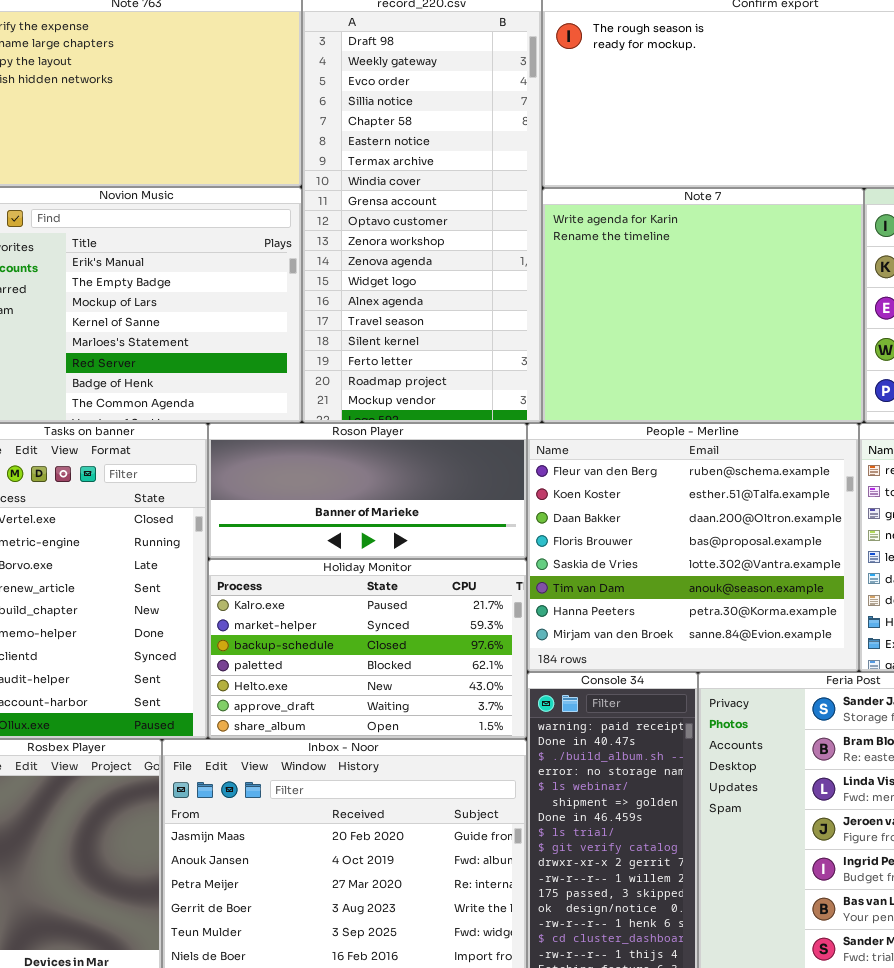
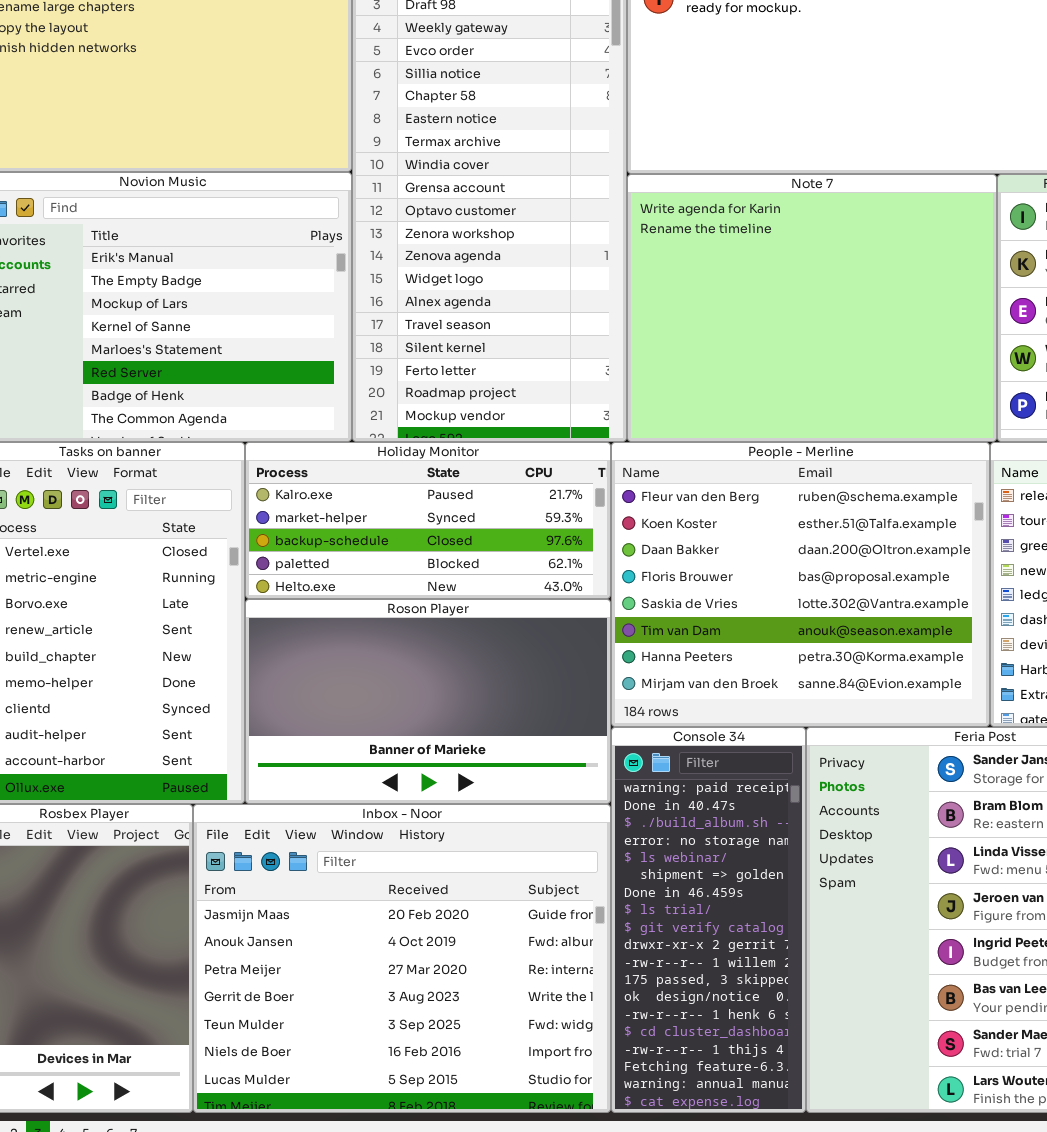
Roson Player: [208,423,527,559] -> [245,599,611,804], moved, resized
Holiday Monitor: [208,559,527,739] -> [245,442,611,599], moved, resized

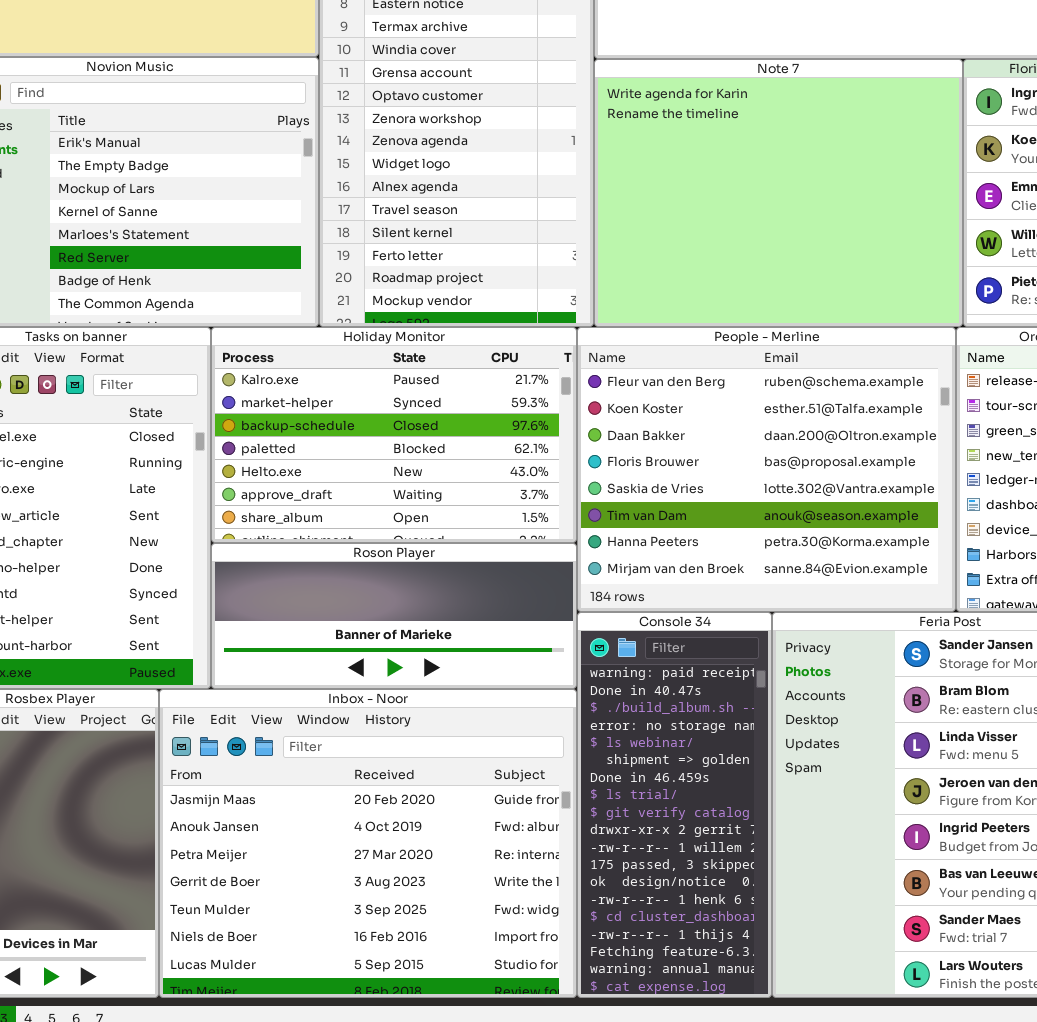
Holiday Monitor: [245,442,611,599] -> [211,327,577,543], resized
Roson Player: [245,599,611,804] -> [211,543,577,689], resized

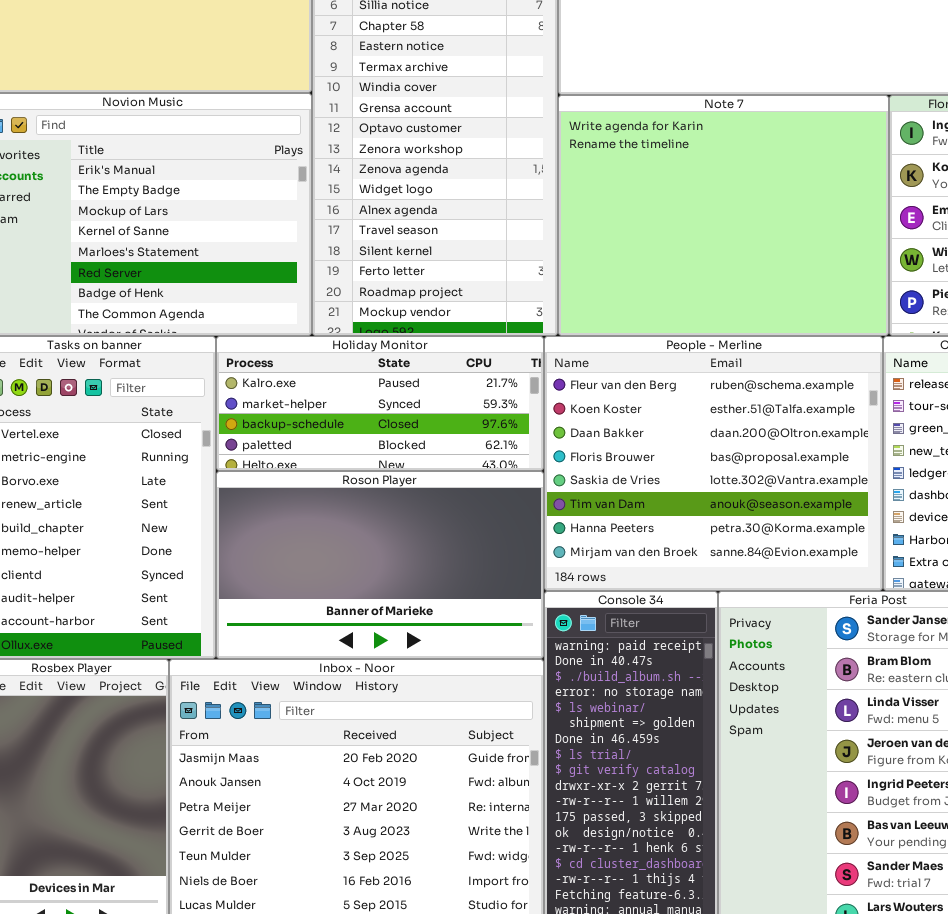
Holiday Monitor: [211,327,577,543] -> [216,336,544,471], resized
Roson Player: [211,543,577,689] -> [216,471,544,659], resized

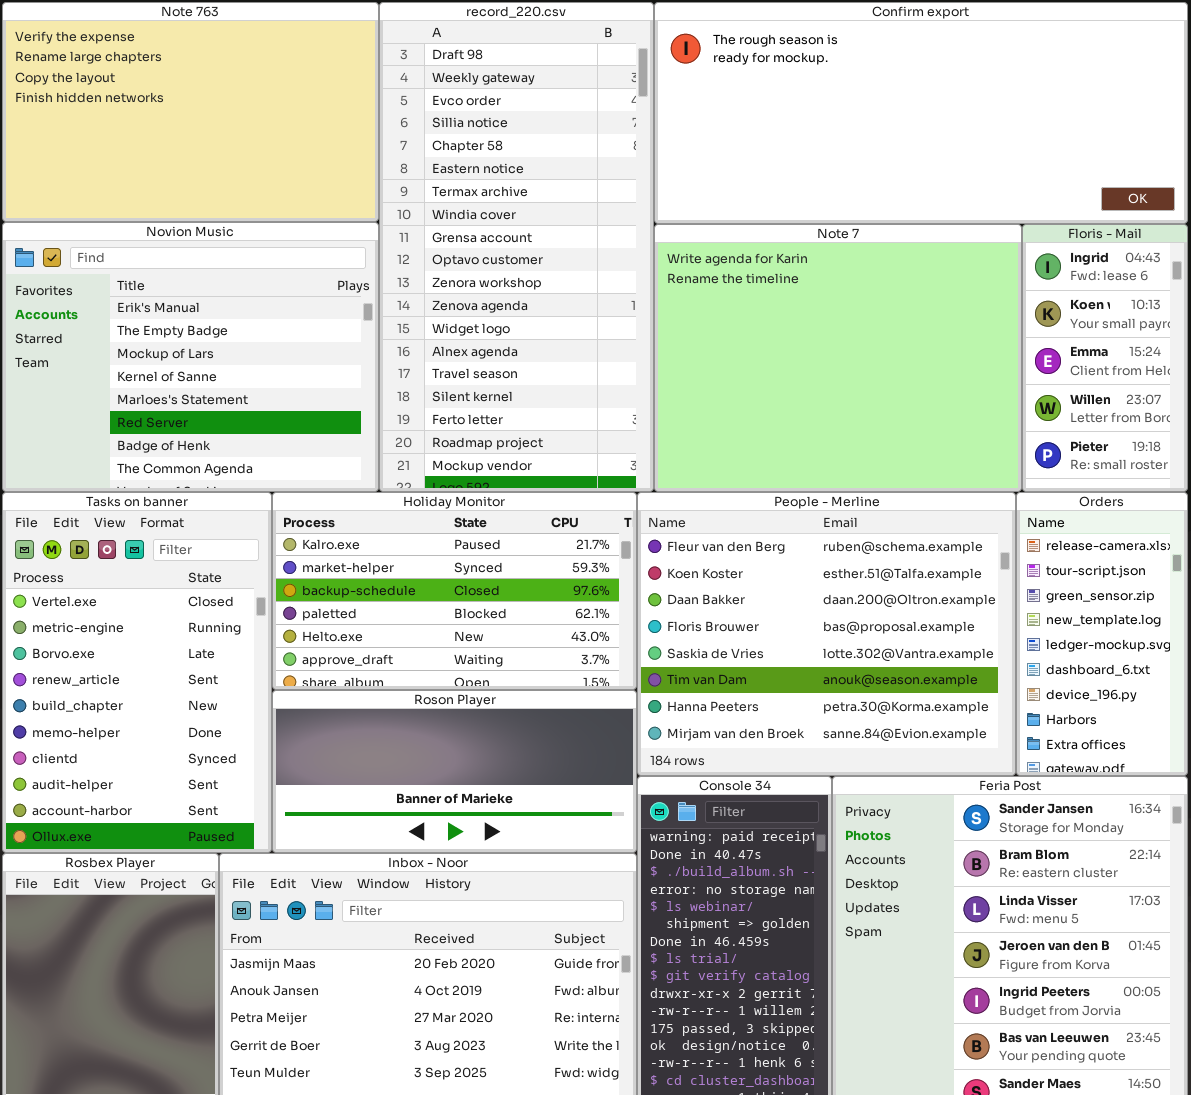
Holiday Monitor: [216,336,544,471] -> [272,492,637,690], resized
Roson Player: [216,471,544,659] -> [272,690,637,853], resized

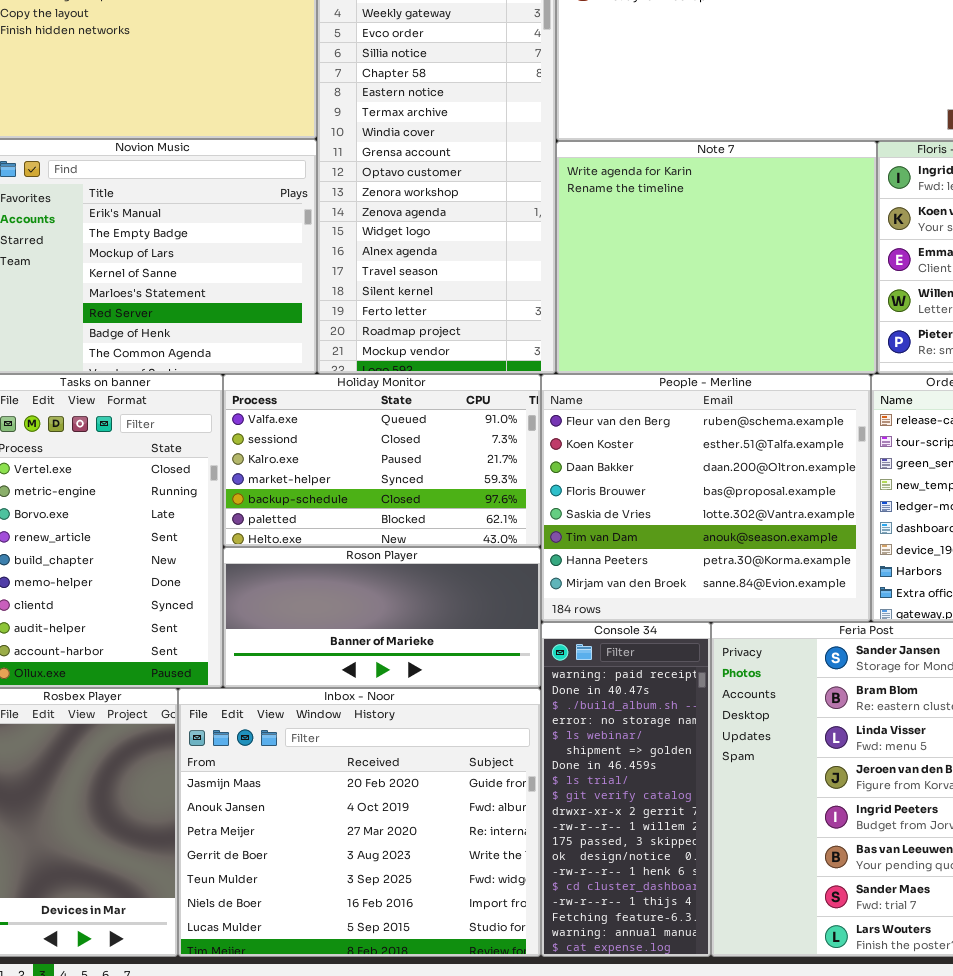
Holiday Monitor: [272,492,637,690] -> [223,374,541,547], scrolled up 2 rows

